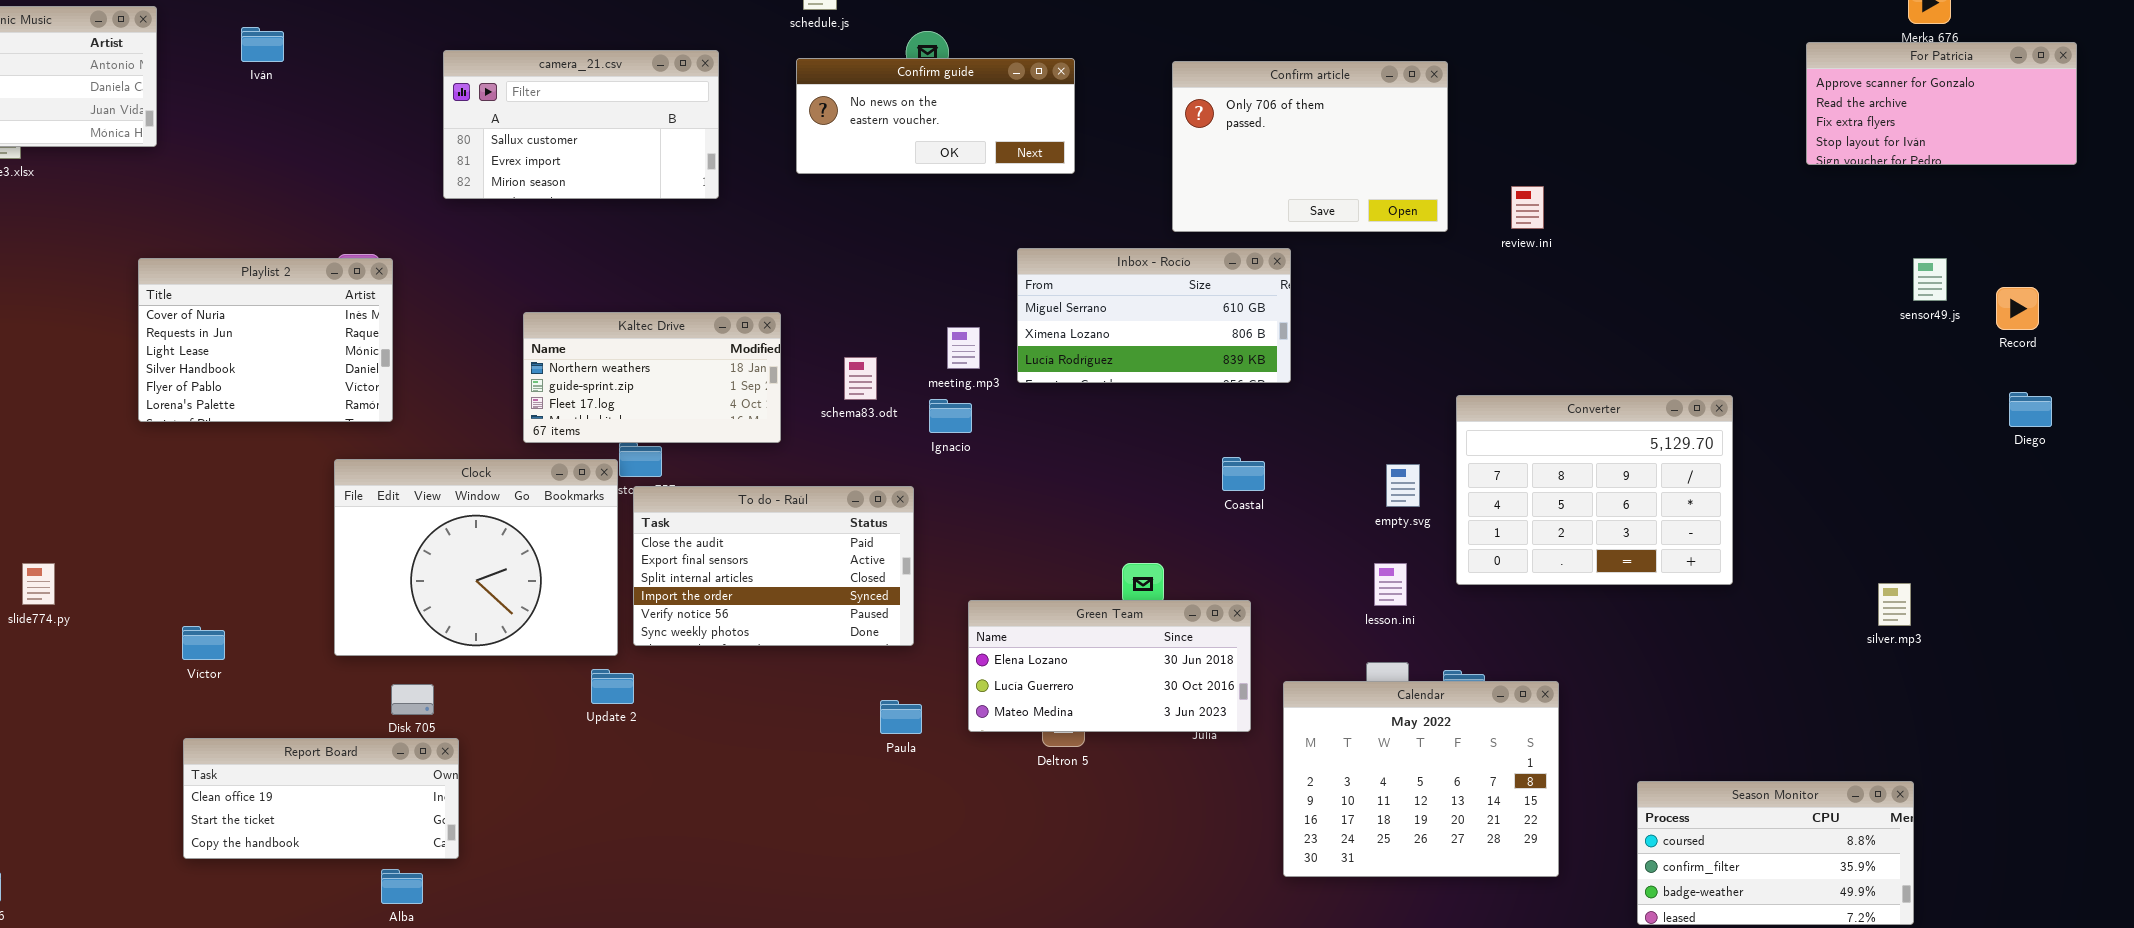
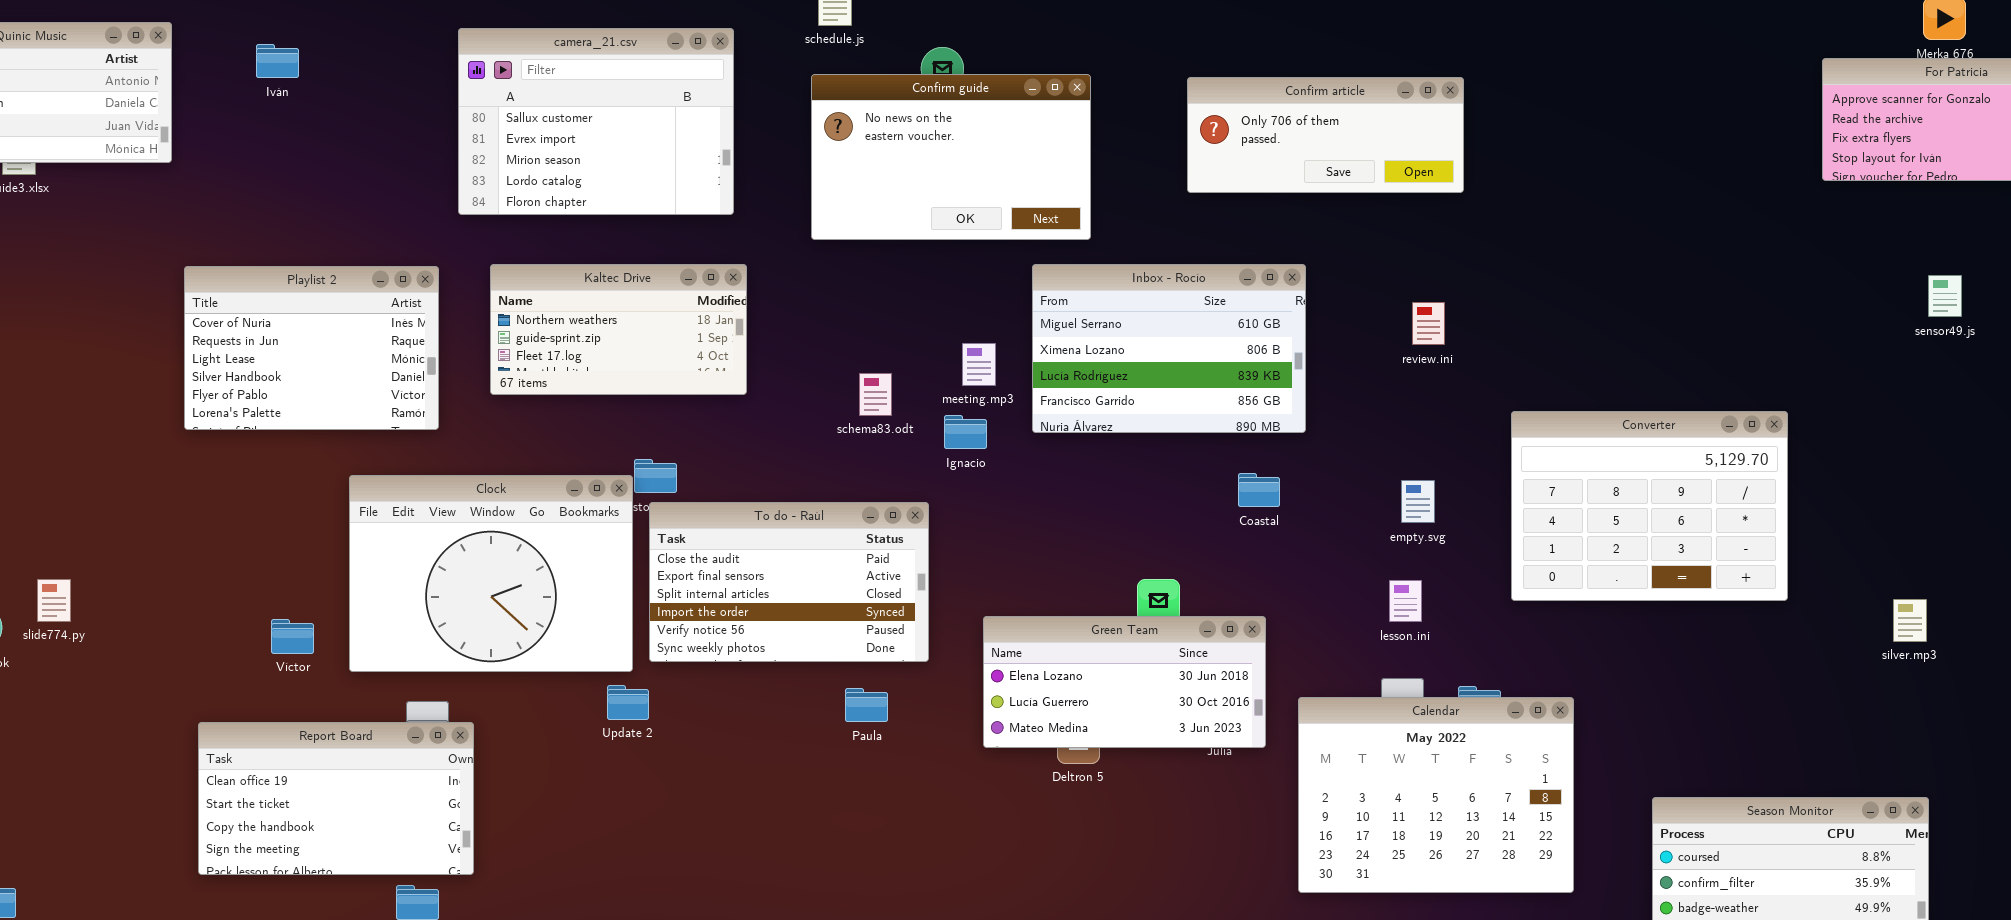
camera_21.csv: [443,50,719,199] -> [458,28,734,215], resized
Confirm guide: [796,58,1075,174] -> [811,74,1091,240], resized
Confirm article: [1172,61,1448,232] -> [1187,77,1464,193], resized
review.ini: [1511,186,1544,229] -> [1412,302,1445,345], moved
Inbox - Rocío: [1017,248,1291,383] -> [1032,264,1306,433], resized
Playlist 2: [138,258,393,422] -> [184,266,439,430], moved
Kaltec Drive: [523,312,781,443] -> [490,264,747,395], moved
Converter: [1456,395,1733,585] -> [1511,411,1788,601], moved
Víctor: [182,626,225,660] -> [271,619,314,654], moved
Paula: [880,700,922,734] -> [845,688,888,722], moved
Report Board: [183,738,459,859] -> [198,722,474,875], resized

